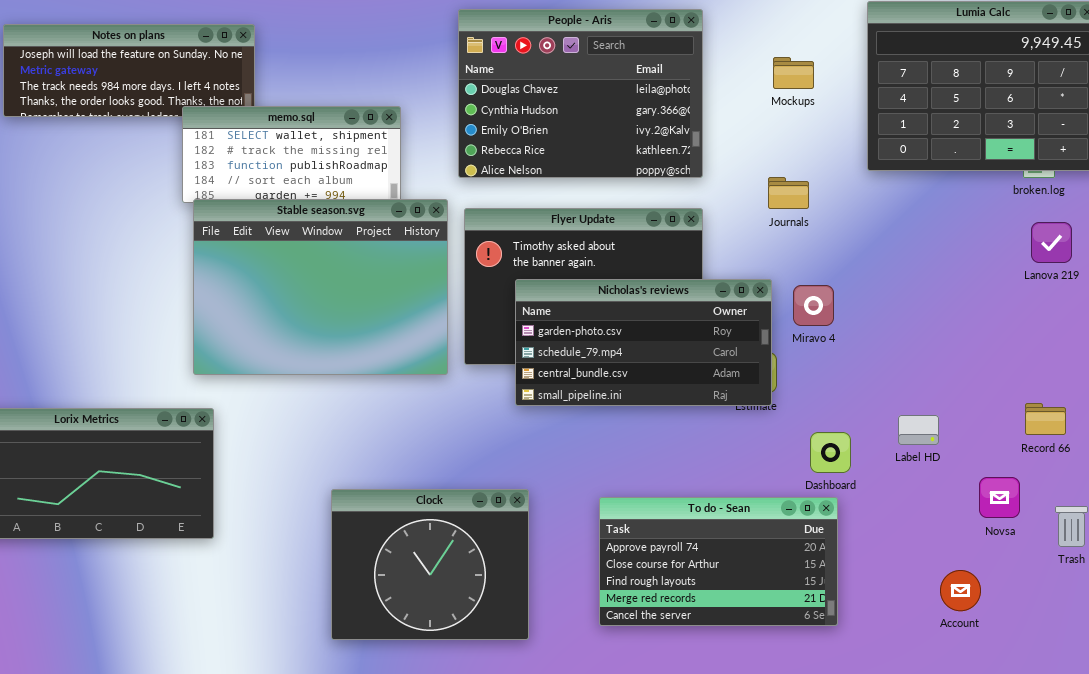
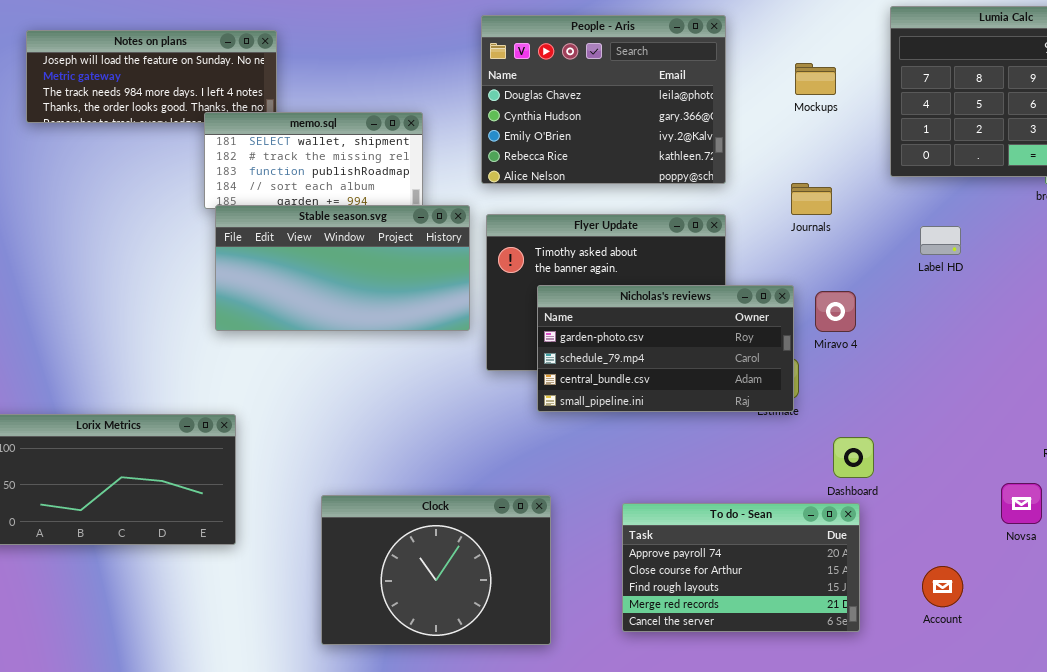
Stable season.svg: [193,199,448,375] -> [215,205,470,331], resized
Label HD: [898,415,939,445] -> [920,226,961,255], moved
Clock: [331,489,529,640] -> [321,495,551,645], resized
Account: [940,570,981,611] -> [922,566,963,607], moved

